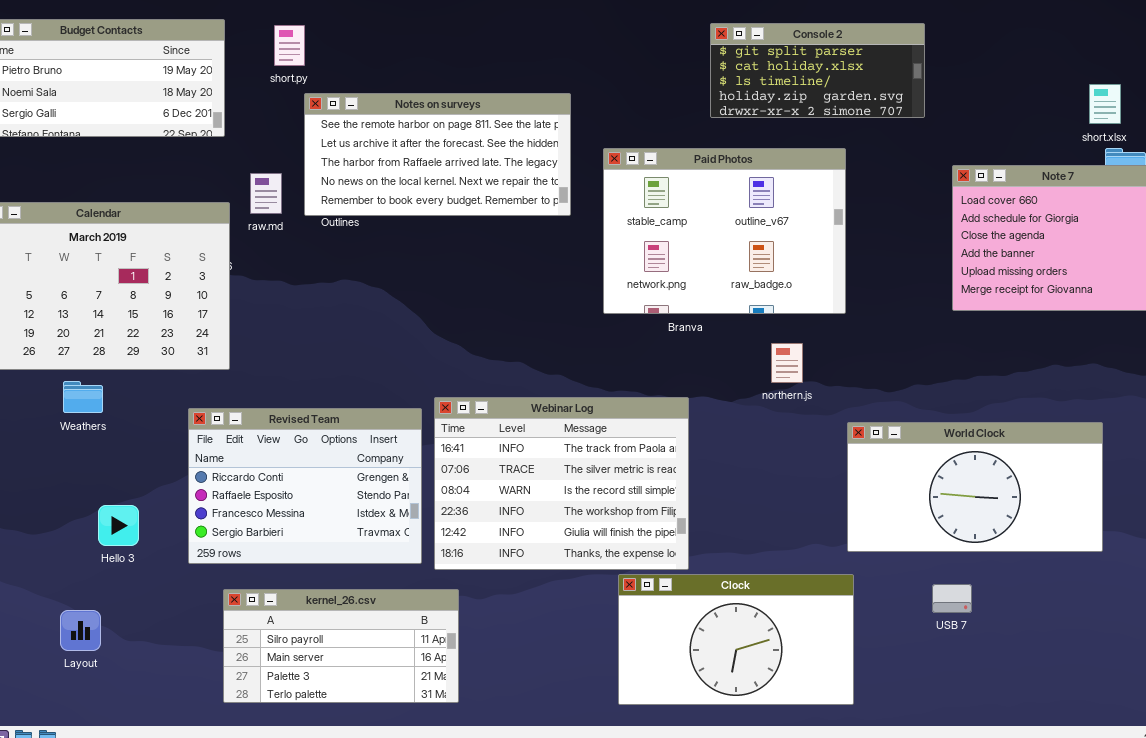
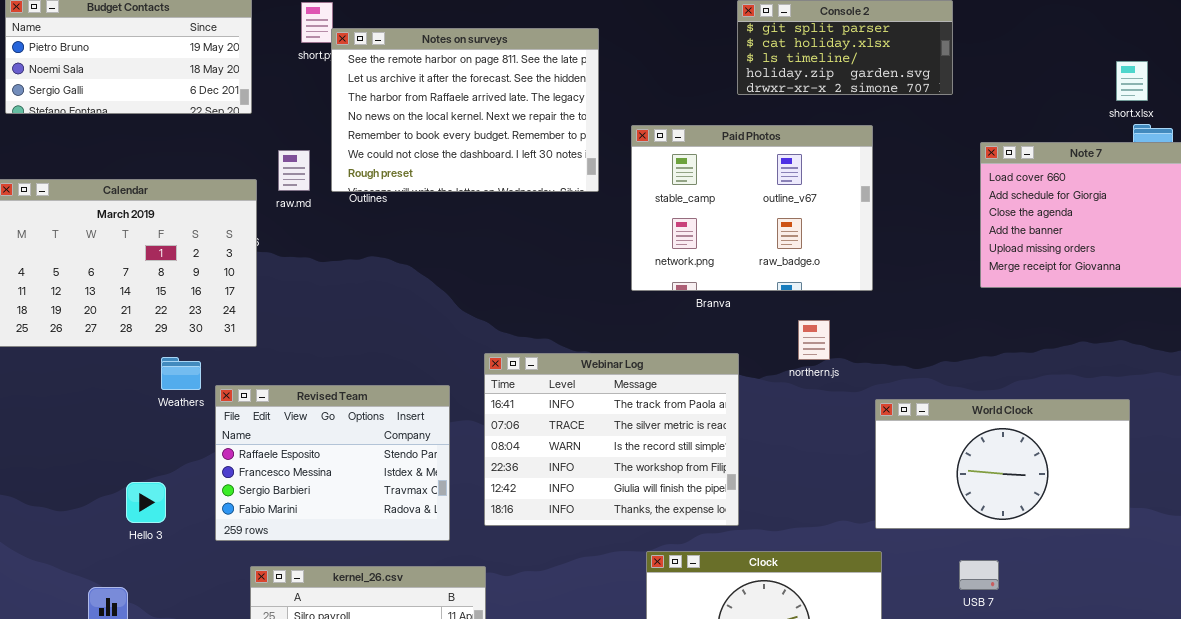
Notes on surveys: [304,93,571,216] -> [331,28,599,192], resized
Weathers: [63,381,103,413] -> [161,357,201,390], moved
Webinar Log: [434,397,689,570] -> [484,353,739,526], moved
Revised Team: [188,408,422,564] -> [215,385,450,541], scrolled down 1 row

